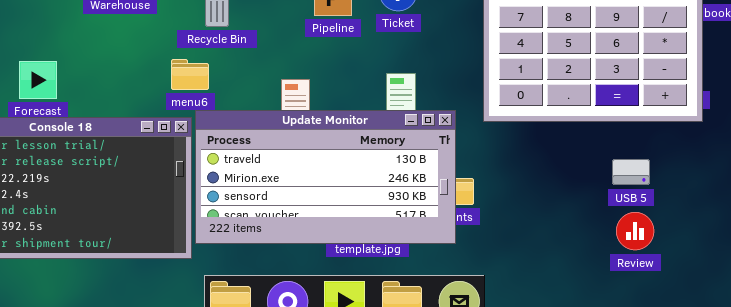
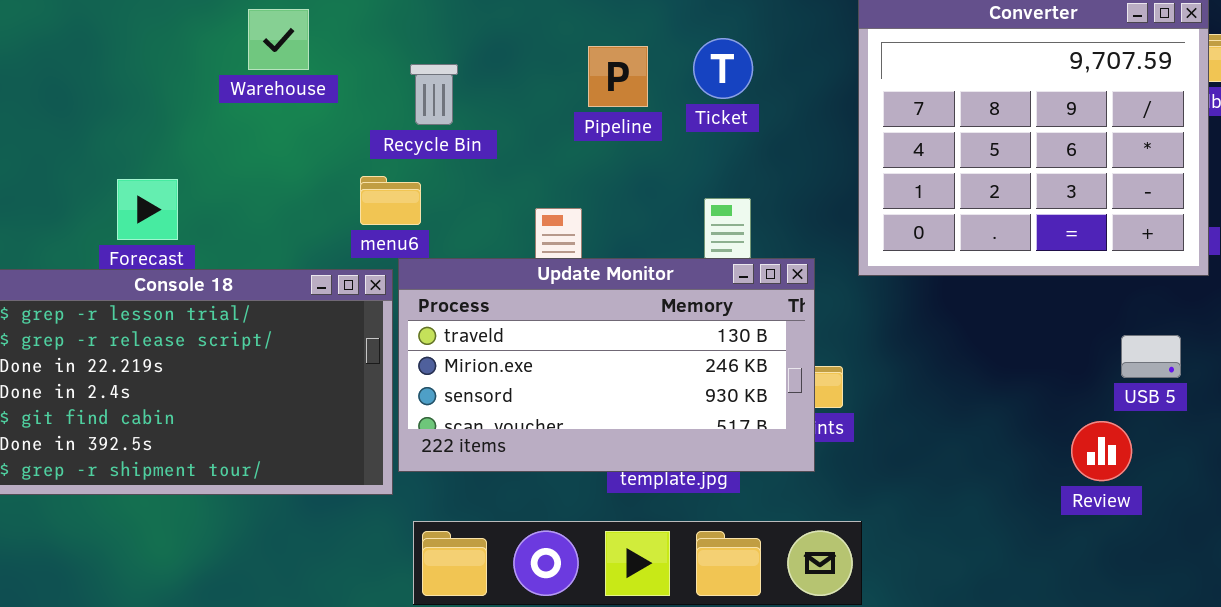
USB 5: [612,159,650,185] -> [1121,335,1181,378], moved

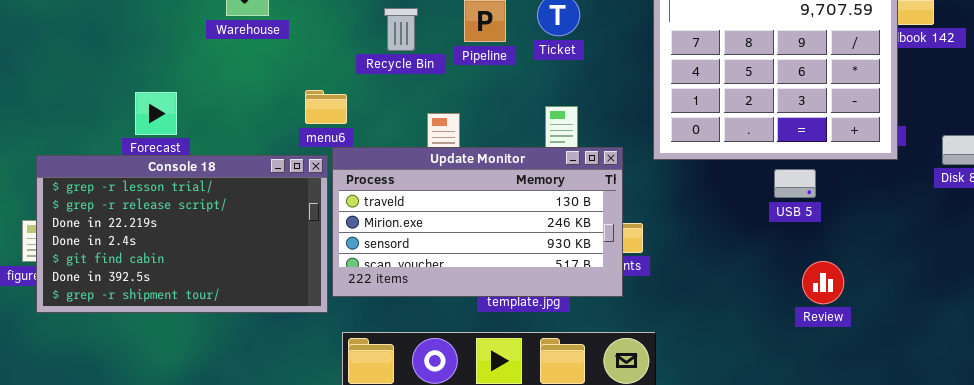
Recycle Bin: [410,64,458,125] -> [384,8,418,51], moved
USB 5: [1121,335,1181,378] -> [774,169,816,198], moved

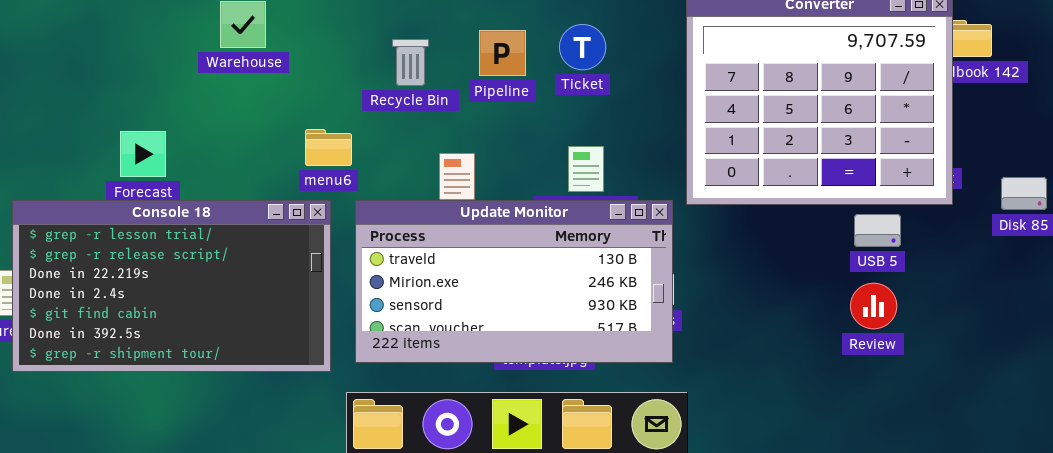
Update Monitor: [332,147,623,297] -> [355,200,673,363], moved
USB 5: [774,169,816,198] -> [854,214,901,247], moved
Review: [802,261,844,304] -> [850,283,897,329], moved

